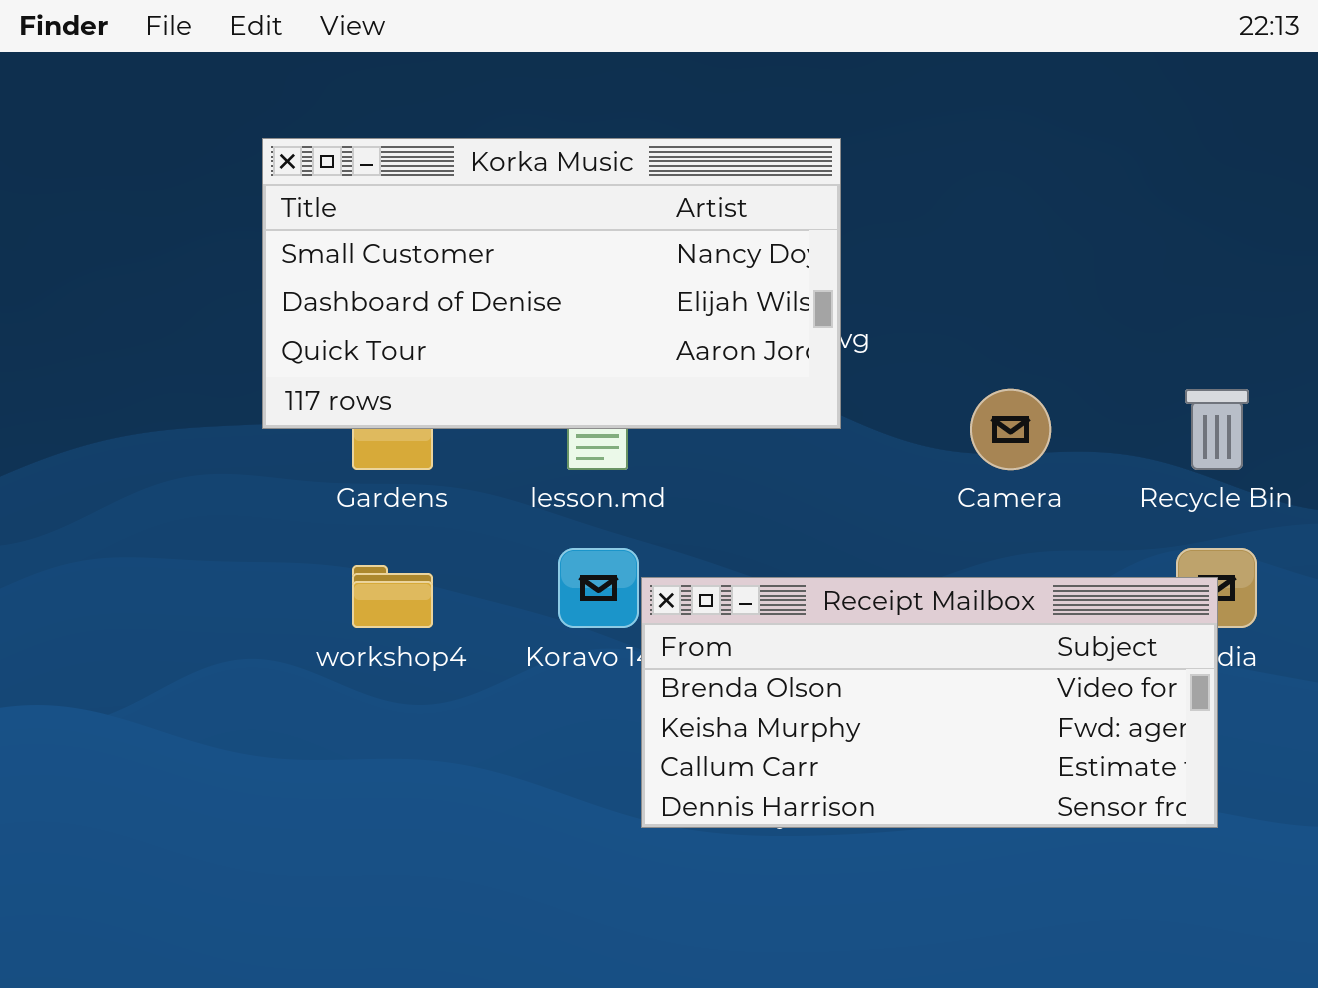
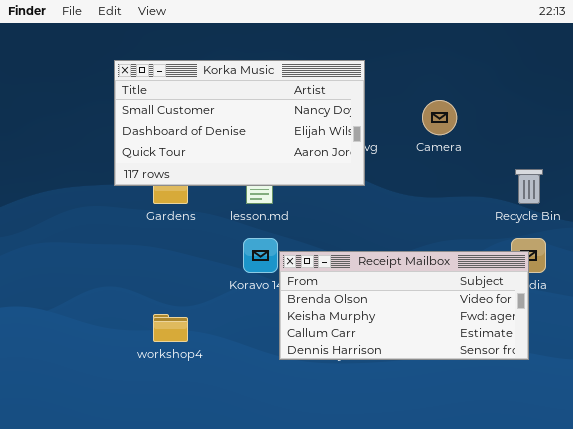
Camera: [970,389,1051,470] -> [422,100,457,135], moved
workshop4: [352,565,433,628] -> [153,314,188,342], moved

